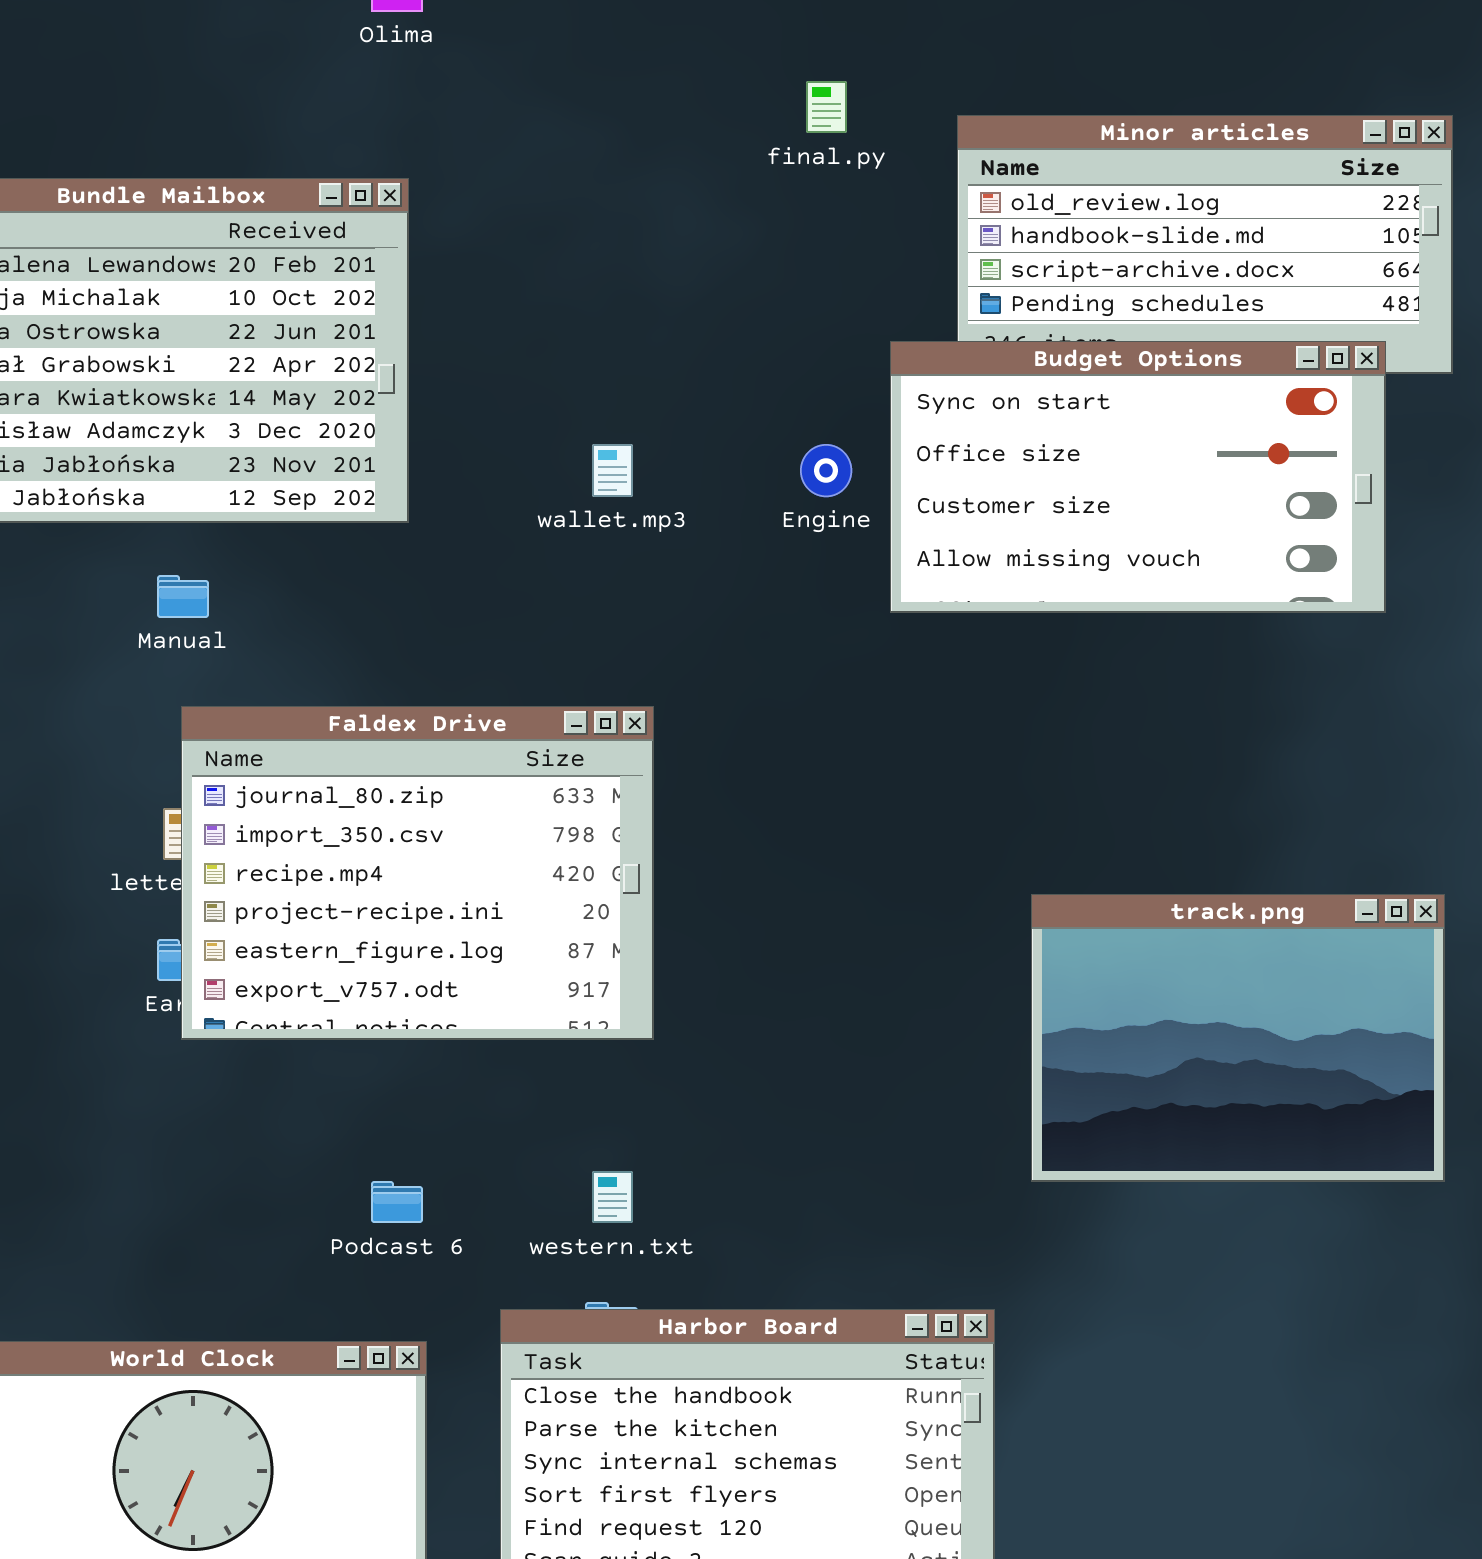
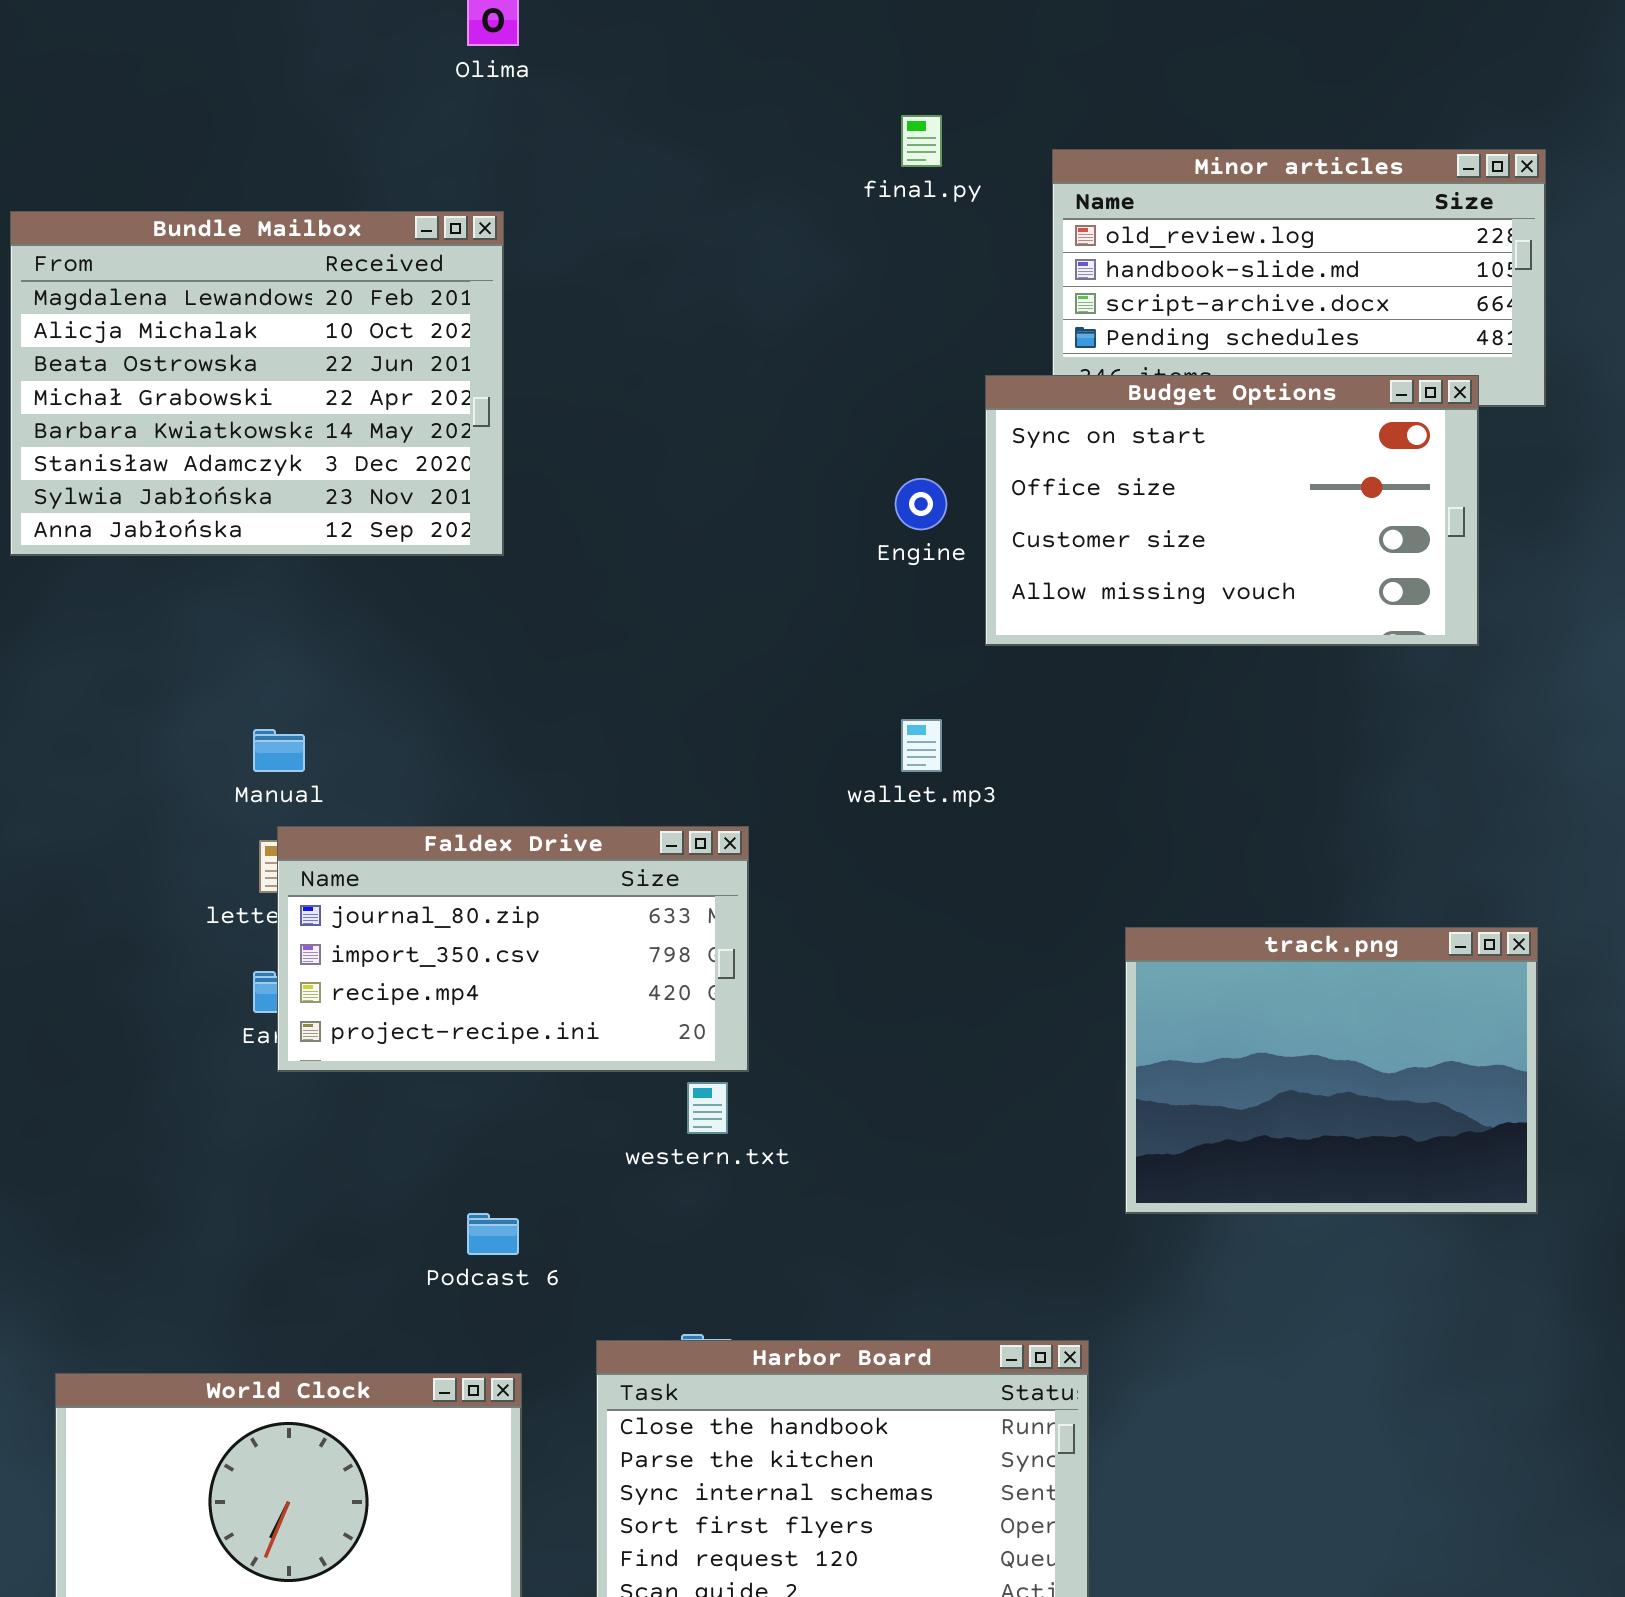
wallet.mp3: [592,444,633,497] -> [901,719,942,772], moved
Manual: [157,575,209,618] -> [253,729,305,772], moved
Faldex Drive: [181,706,654,1040] -> [277,826,749,1072], resized
western.txt: [592,1171,633,1223] -> [687,1082,728,1134], moved

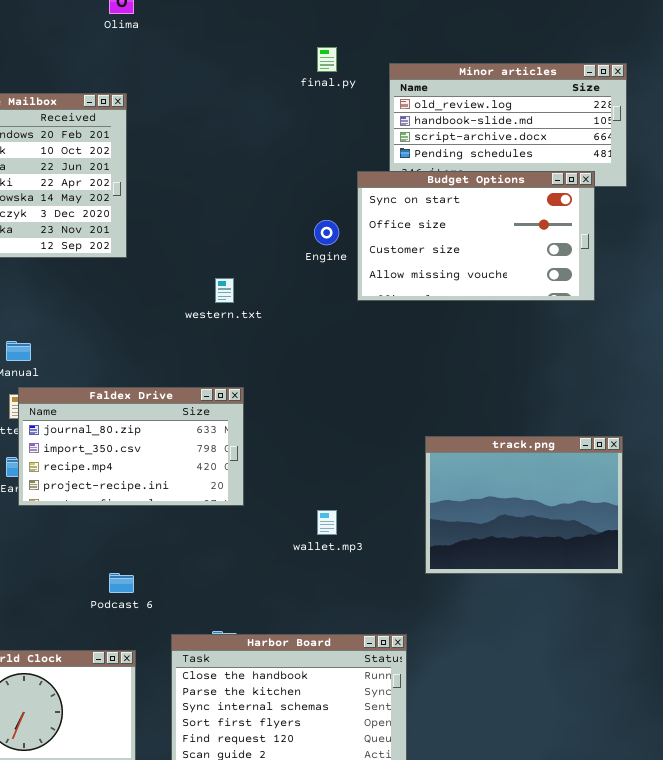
wallet.mp3: [901,719,942,772] -> [317,510,337,535], moved
western.txt: [687,1082,728,1134] -> [215,278,234,303], moved

